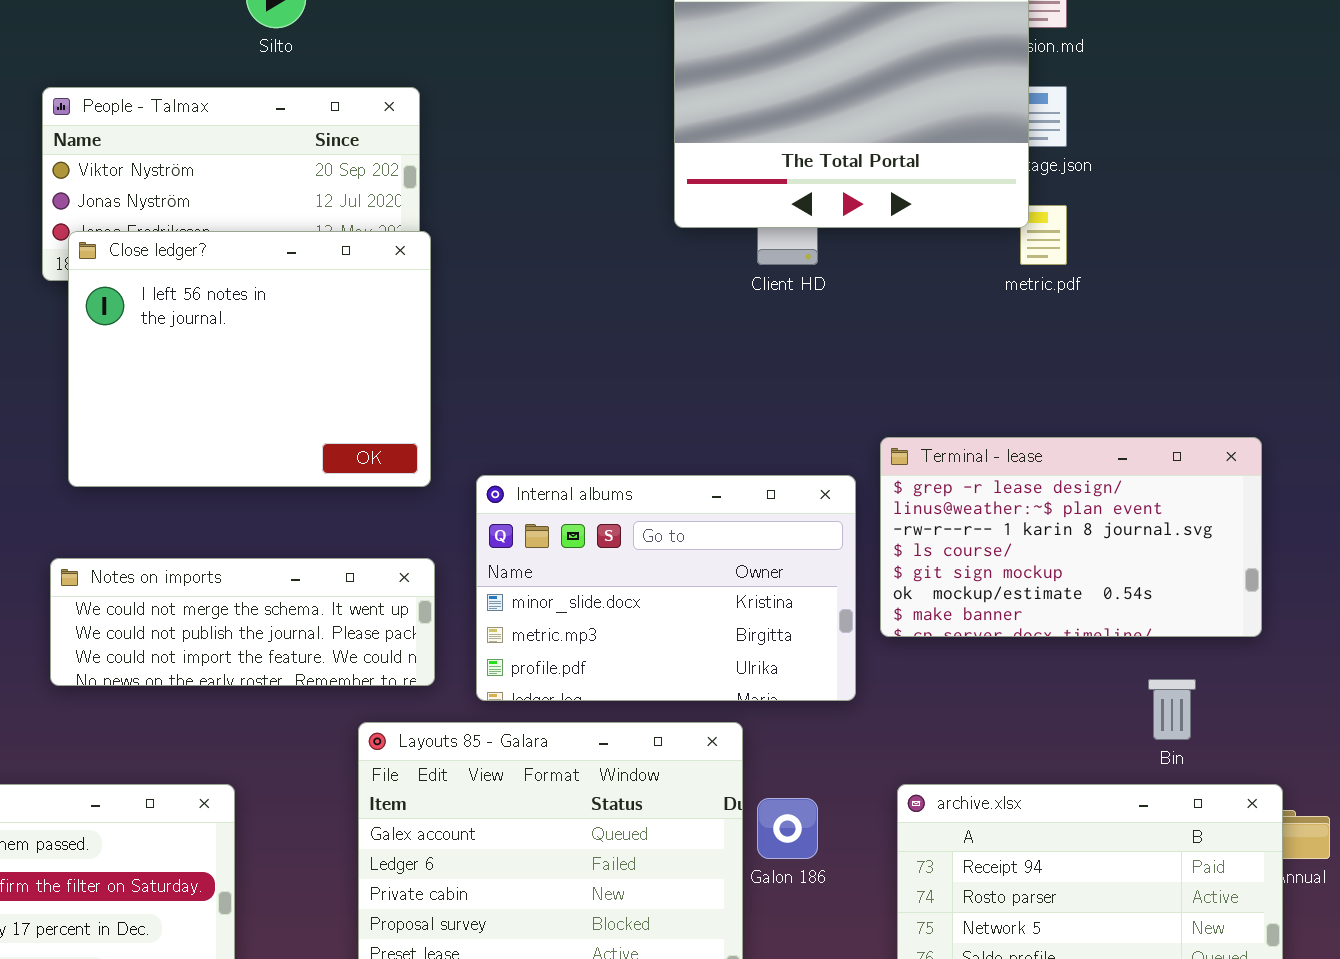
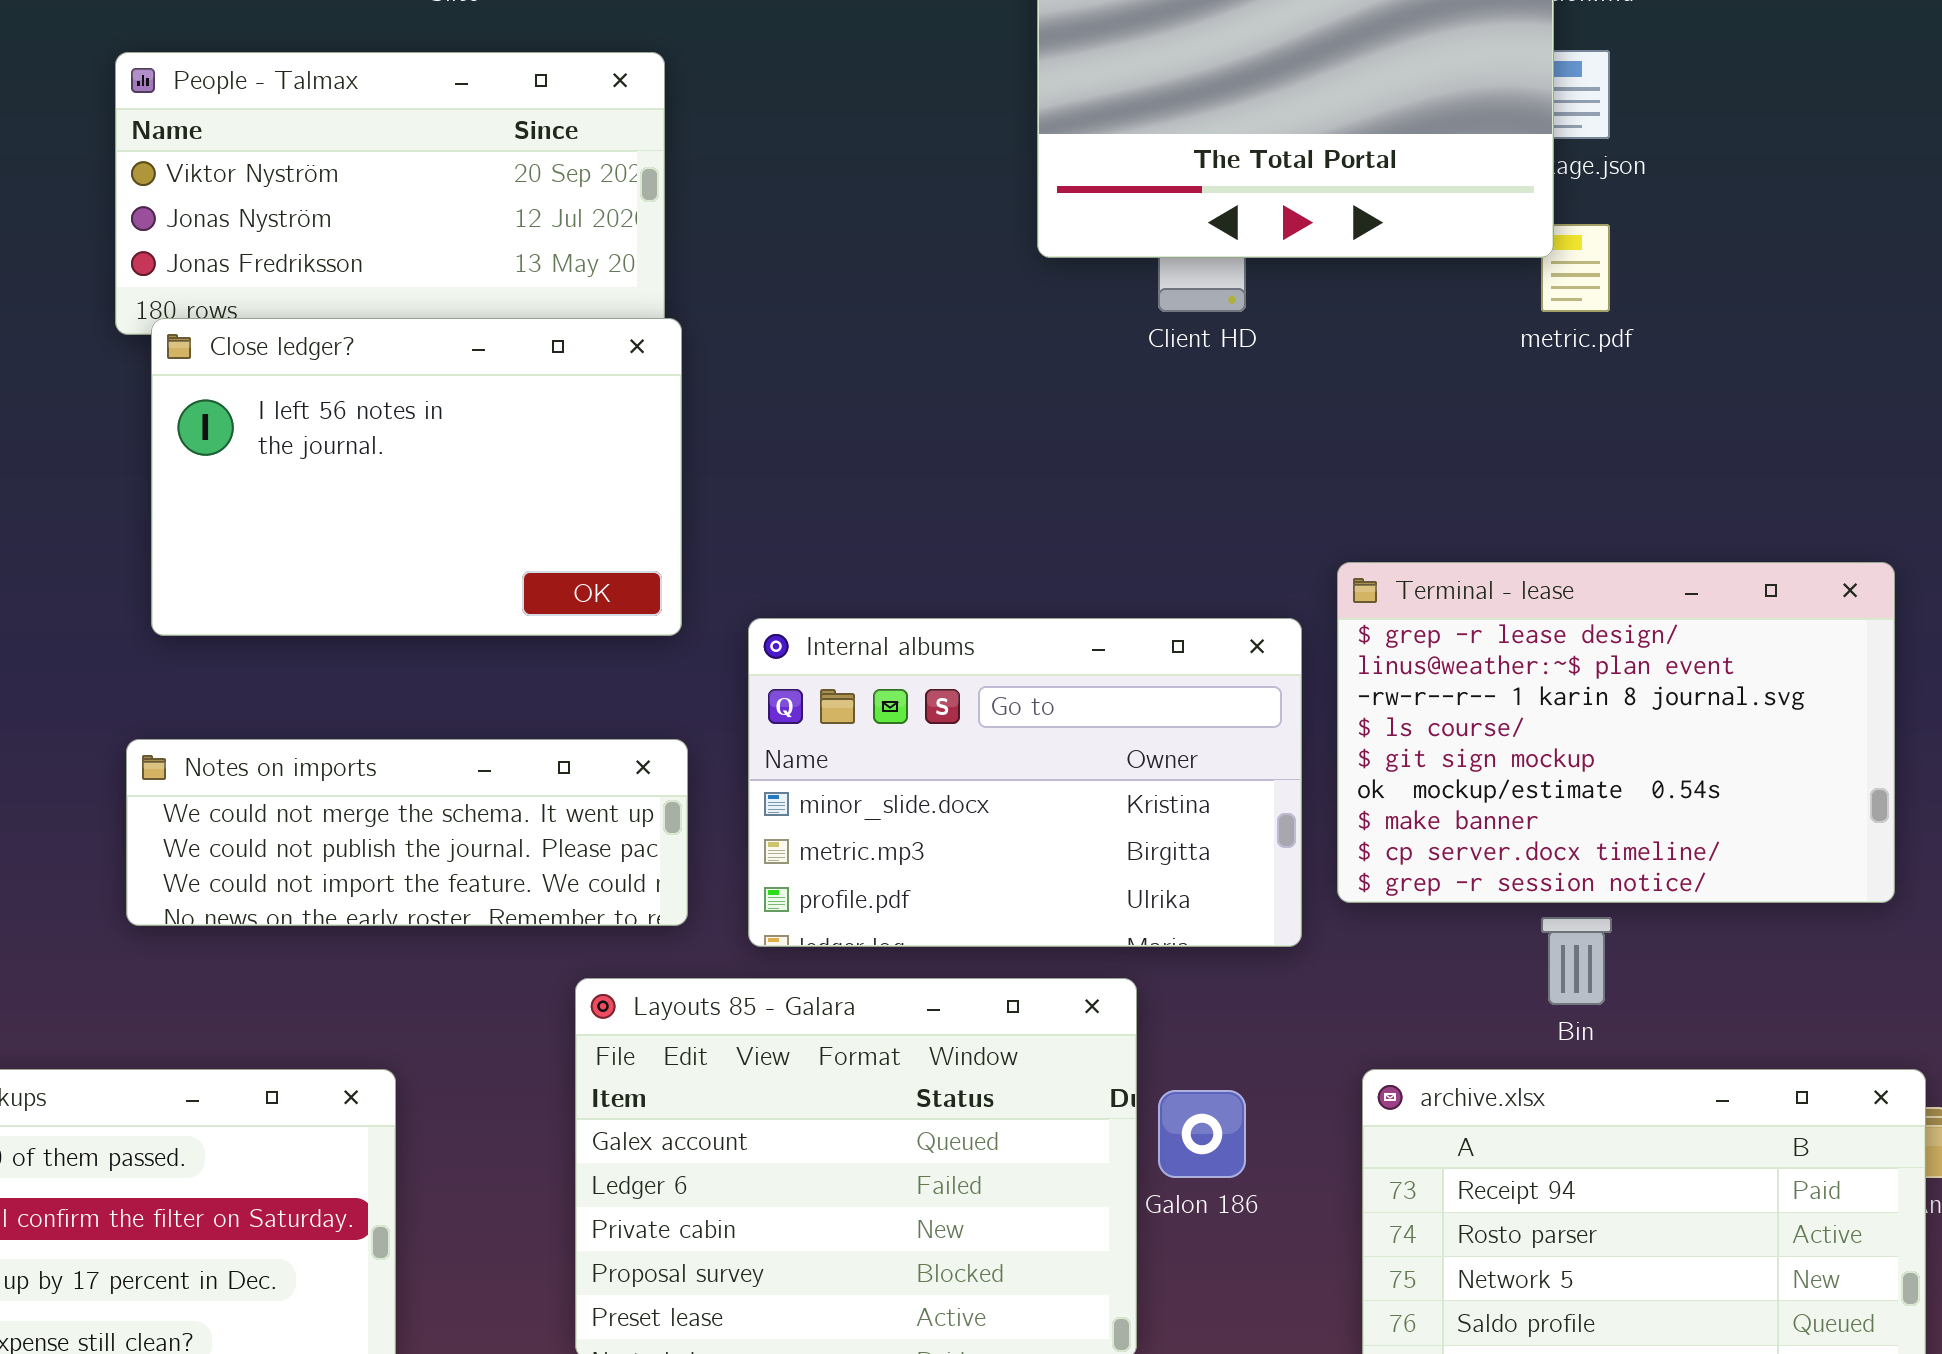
Close ledger?: [68,231,431,487] -> [151,318,682,636], resized
Terminal - lease: [880,437,1262,637] -> [1337,562,1895,903], resized
Bin: [1148,679,1196,740] -> [1541,917,1612,1005], moved

